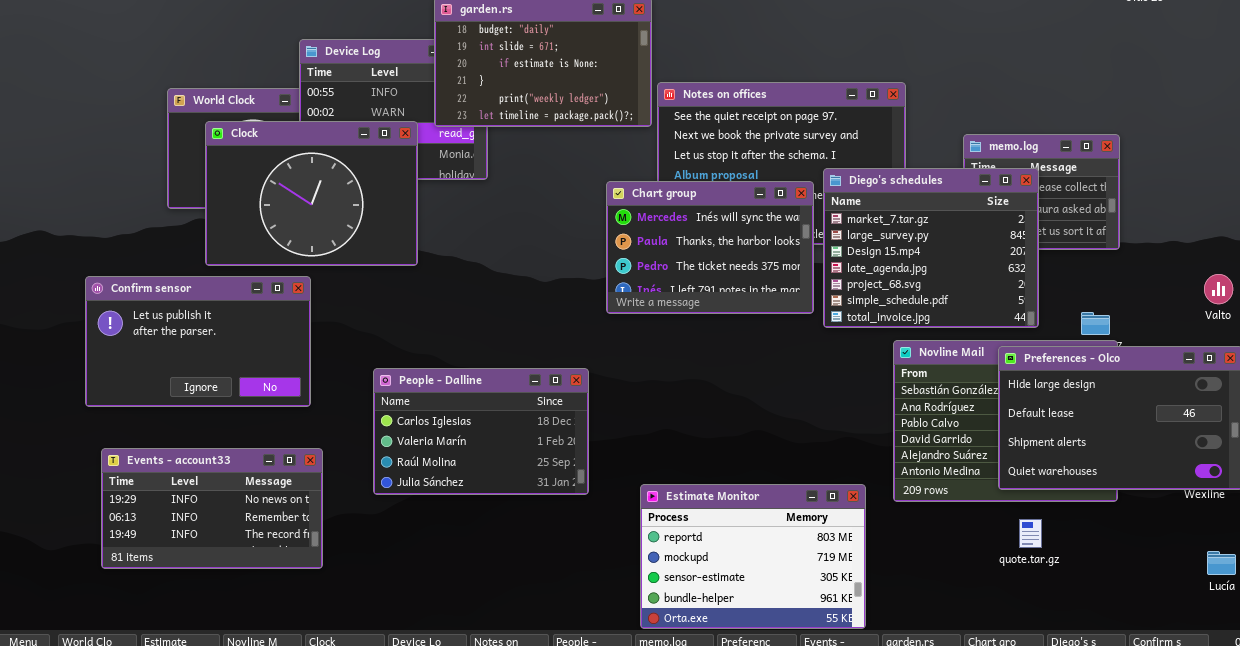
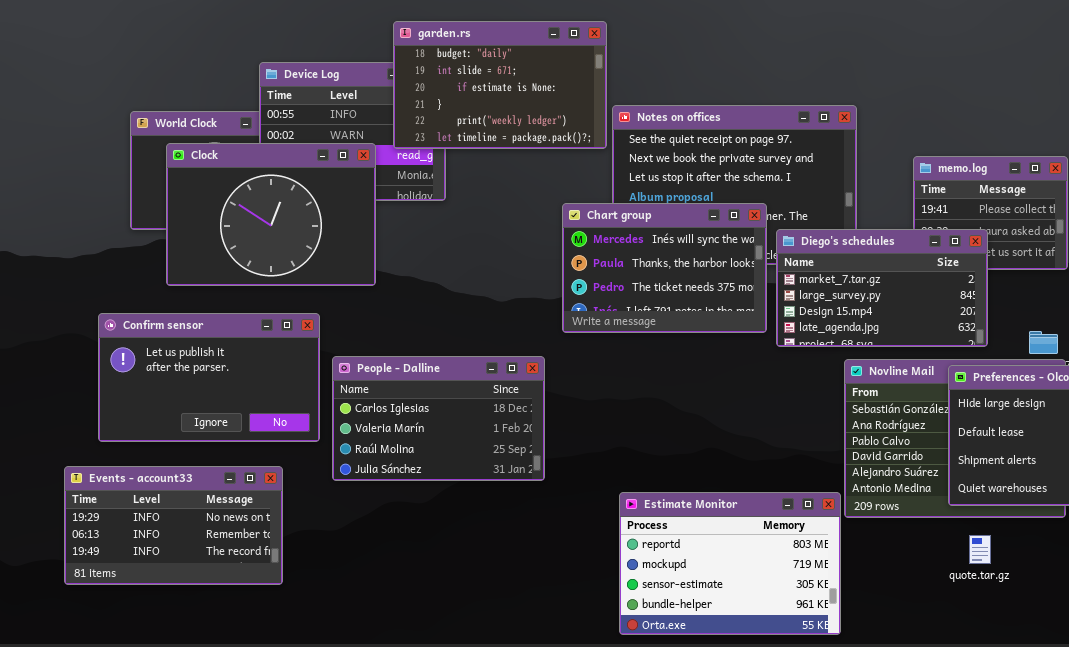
Diego's schedules: [823,168,1039,328] -> [776,229,988,347], resized
Confirm sensor: [85,276,311,407] -> [98,313,320,442], moved
People - Dalline: [373,368,589,495] -> [332,356,545,481], moved
Estimate Monitor: [640,484,866,629] -> [619,492,841,635], moved

